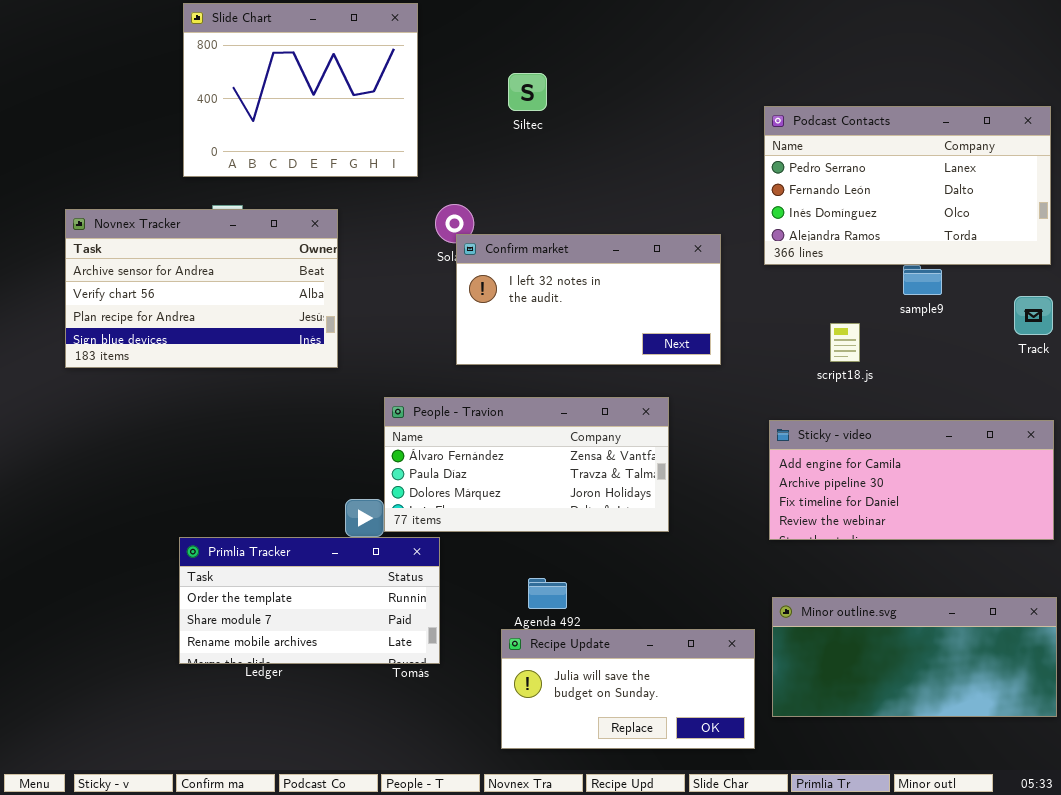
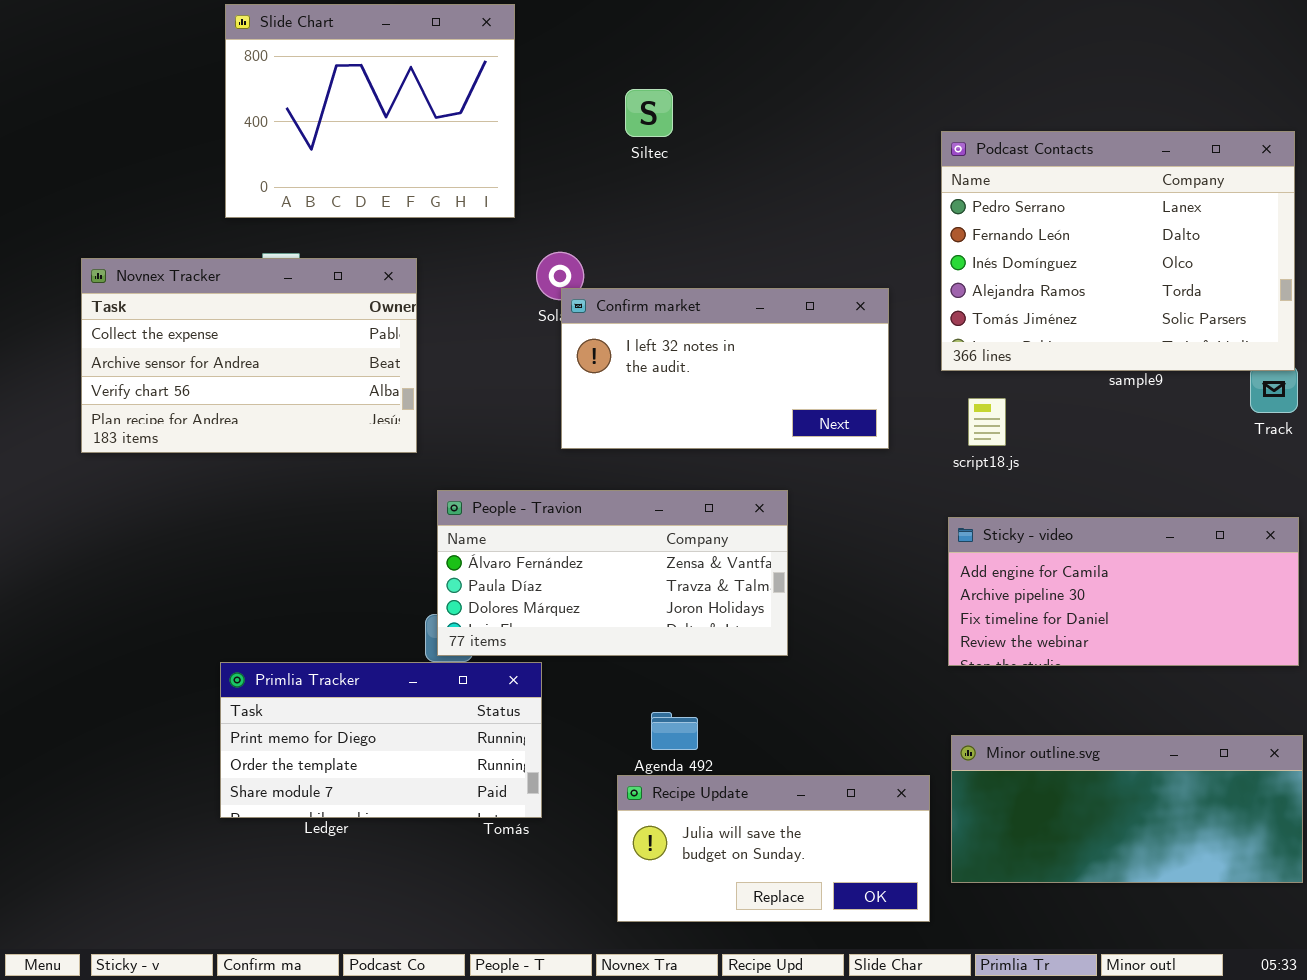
Podcast Contacts: [764,106,1051,265] -> [941,131,1295,371], resized
Novnex Tracker: [65,209,338,368] -> [81,258,417,453], scrolled up 1 row
script18.js: [830,323,860,362] -> [968,398,1006,446], moved
People - Travion: [384,397,669,532] -> [437,490,788,656], moved
Primlia Tracker: [179,537,440,664] -> [220,662,542,818], scrolled up 1 row

